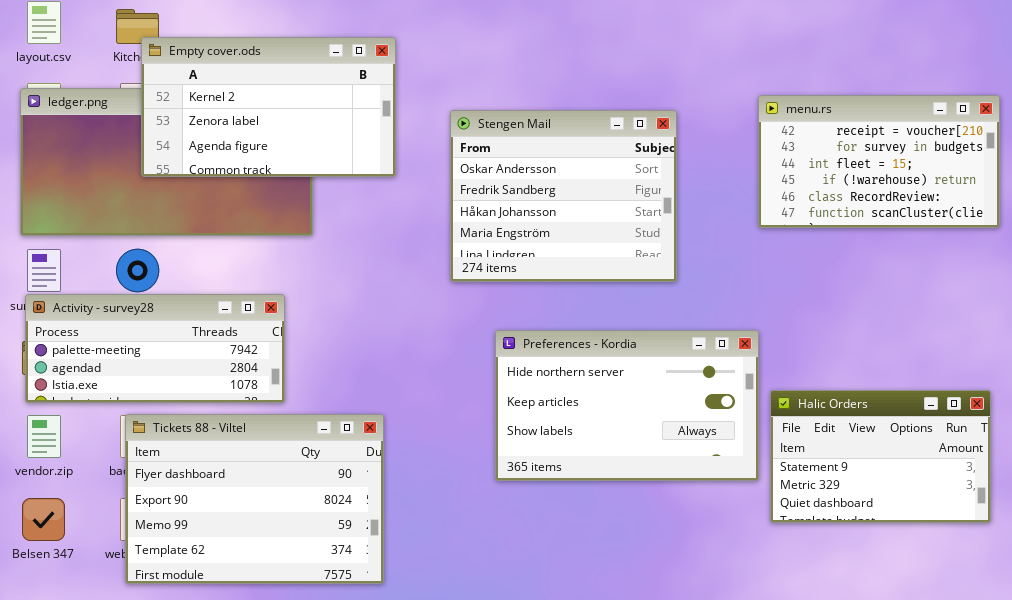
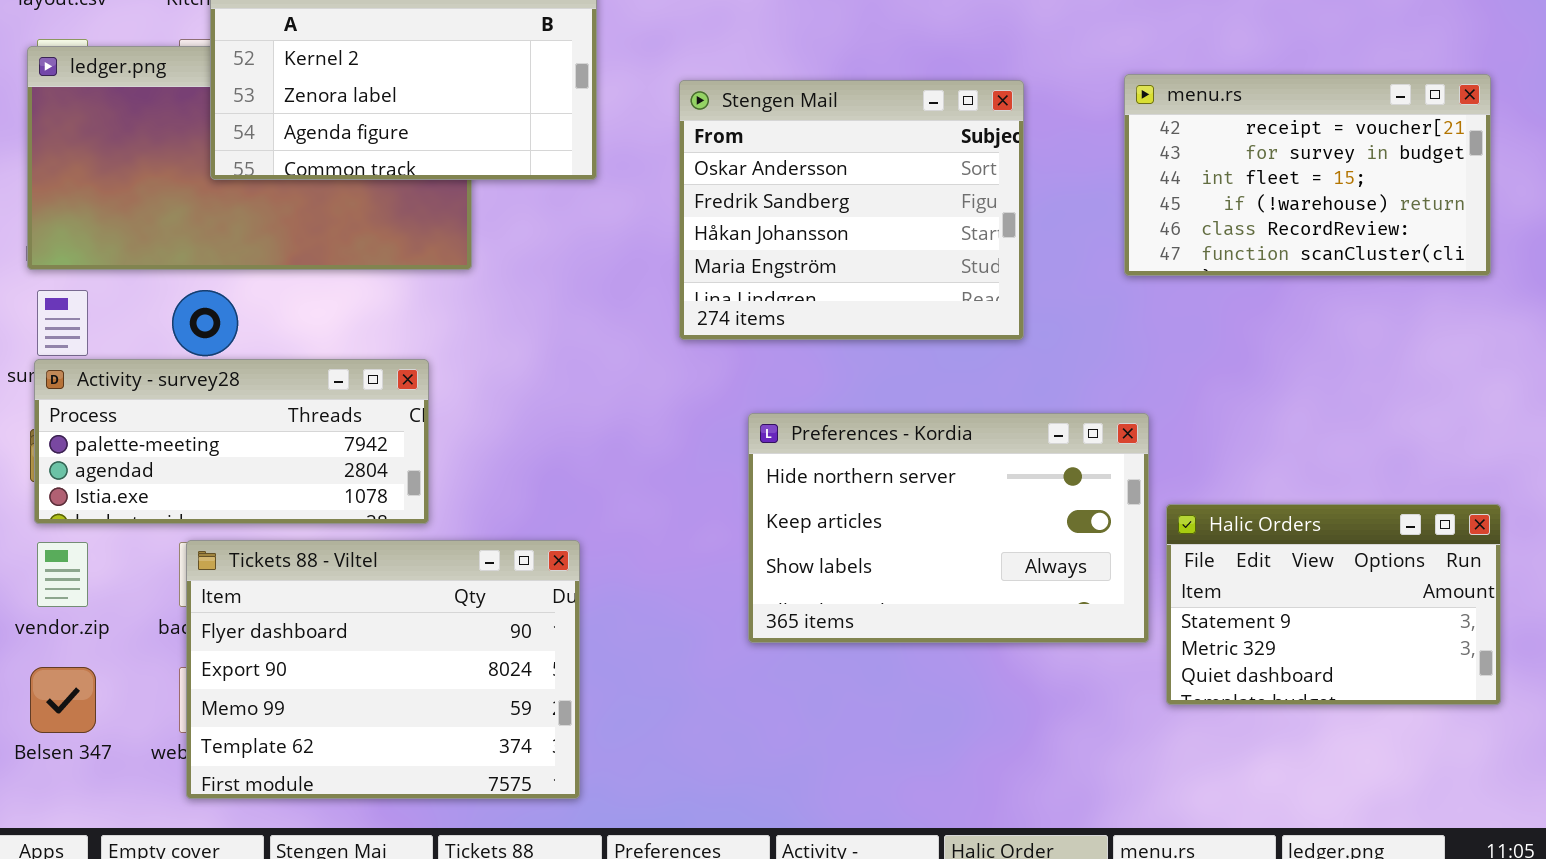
menu.rs: [758,95,1000,228] -> [1124,74,1491,276], moved

